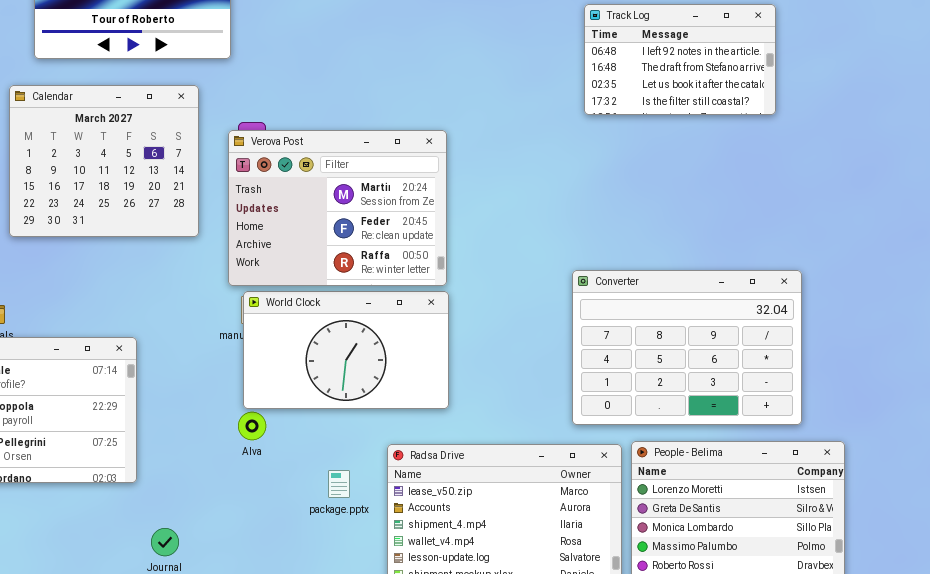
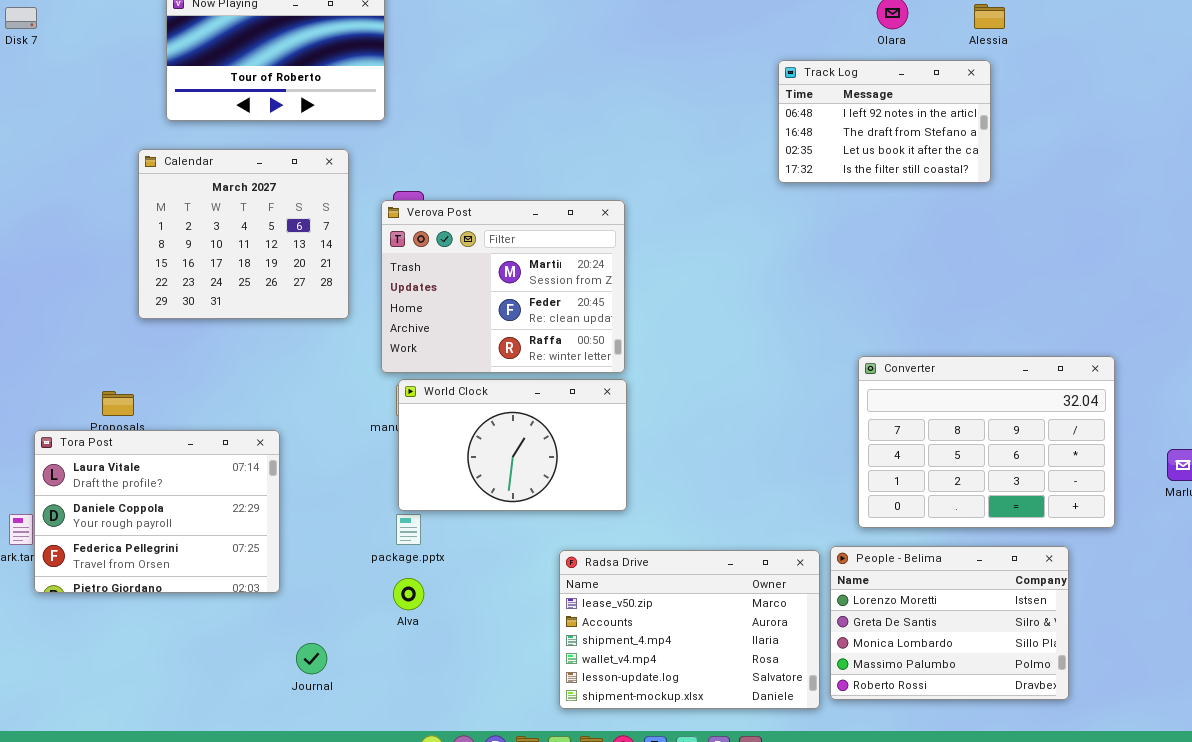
Converter: [572,270,802,425] -> [858,356,1115,528], moved
Alva: [238,412,266,440] -> [393,578,424,610], moved
package.pptx: [328,470,350,498] -> [396,514,421,545], moved

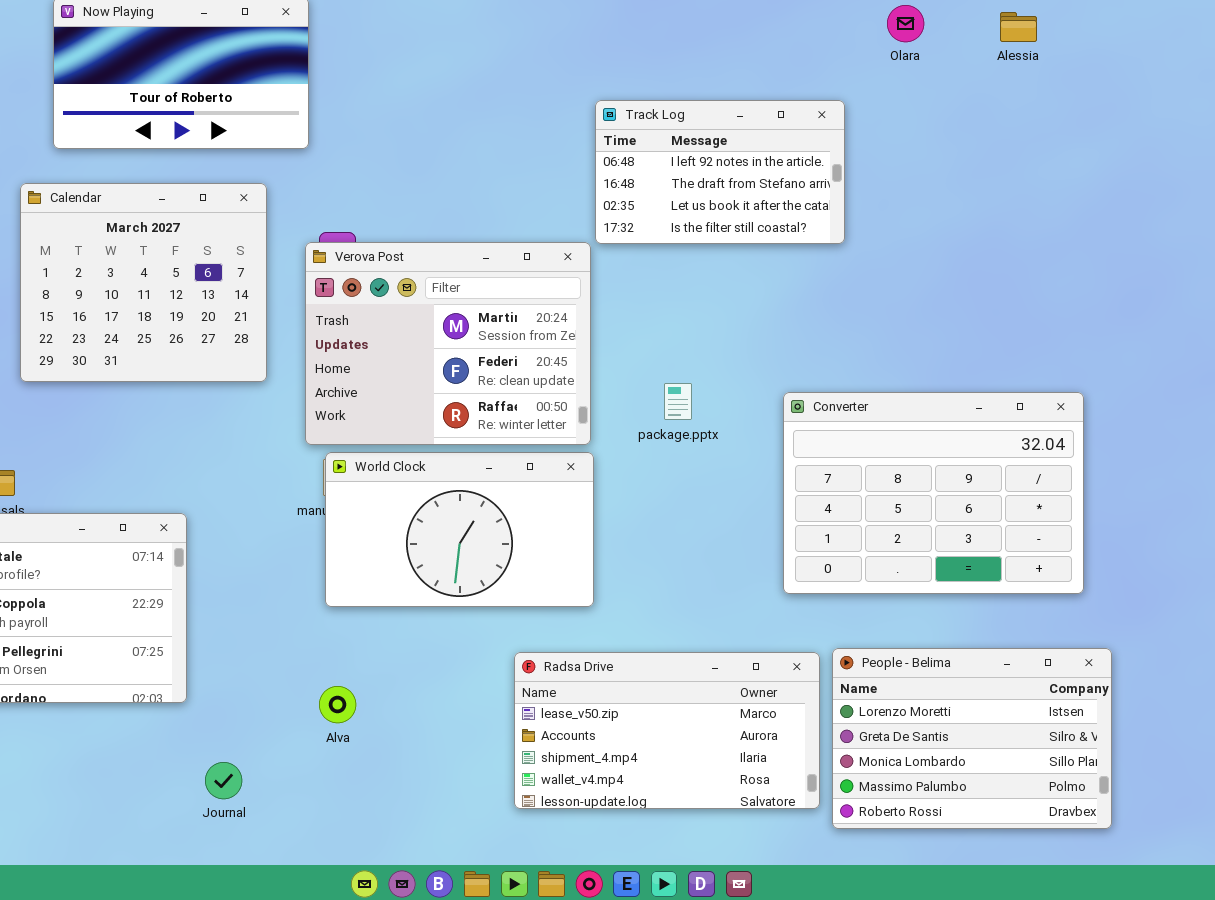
Track Log: [778,60,991,183] -> [595,100,845,244], moved
Converter: [858,356,1115,528] -> [783,392,1084,594], moved
package.pptx: [396,514,421,545] -> [664,383,692,420], moved
Radsa Drive: [559,550,820,709] -> [514,652,820,809], resized

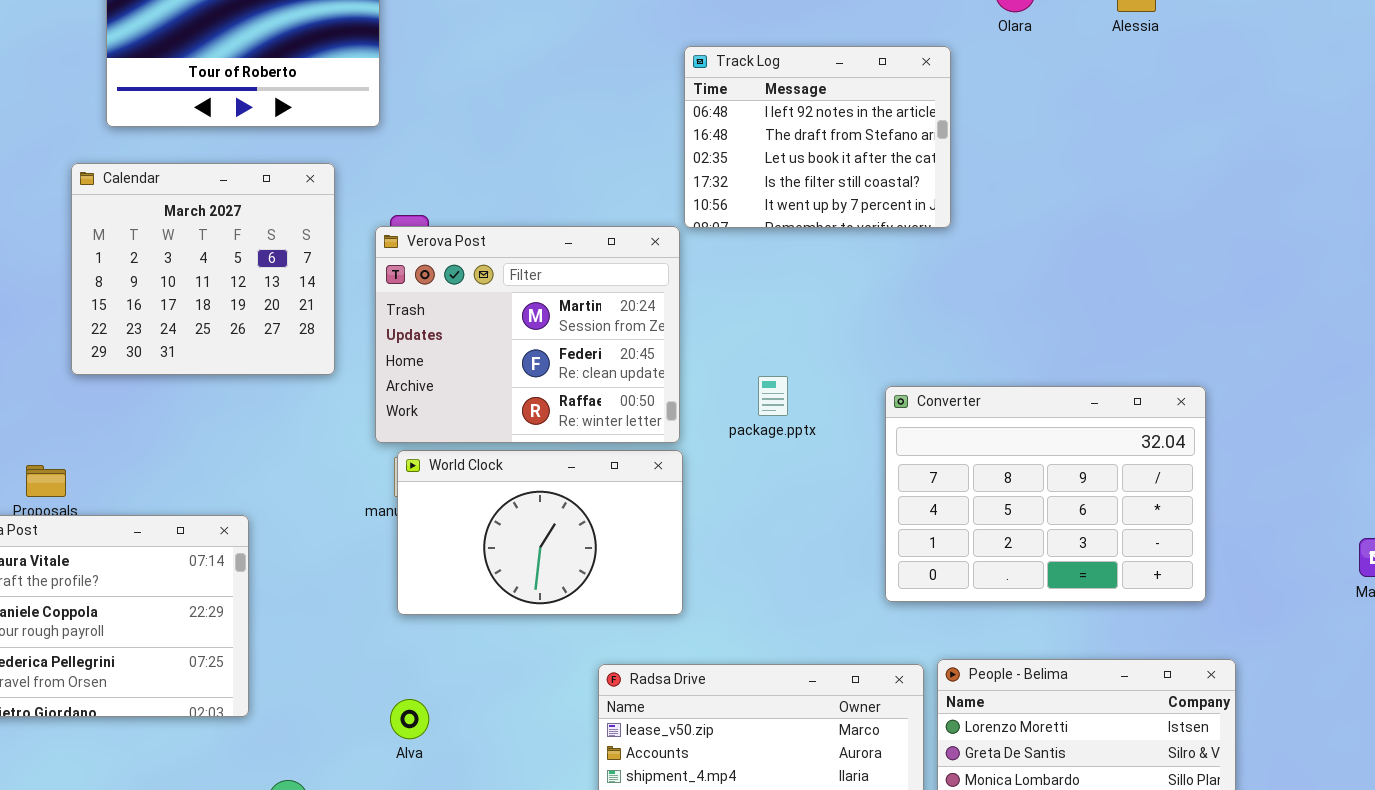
Track Log: [595,100,845,244] -> [684,46,951,228], resized

